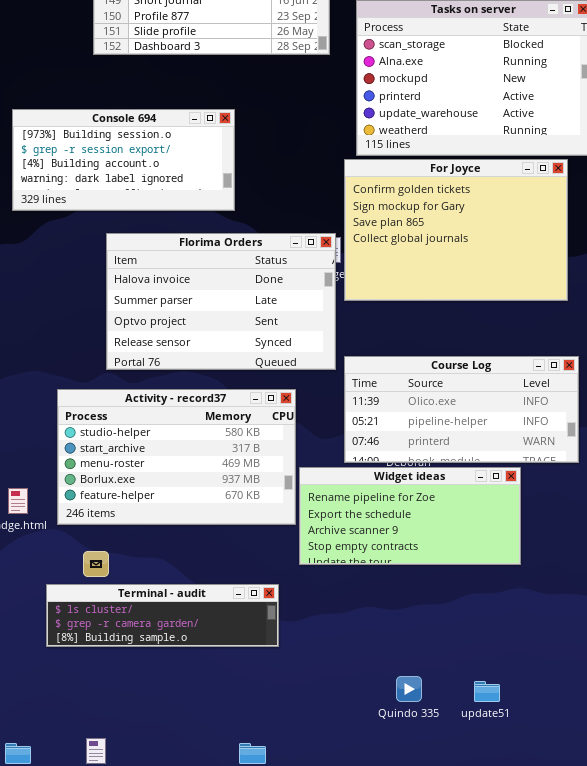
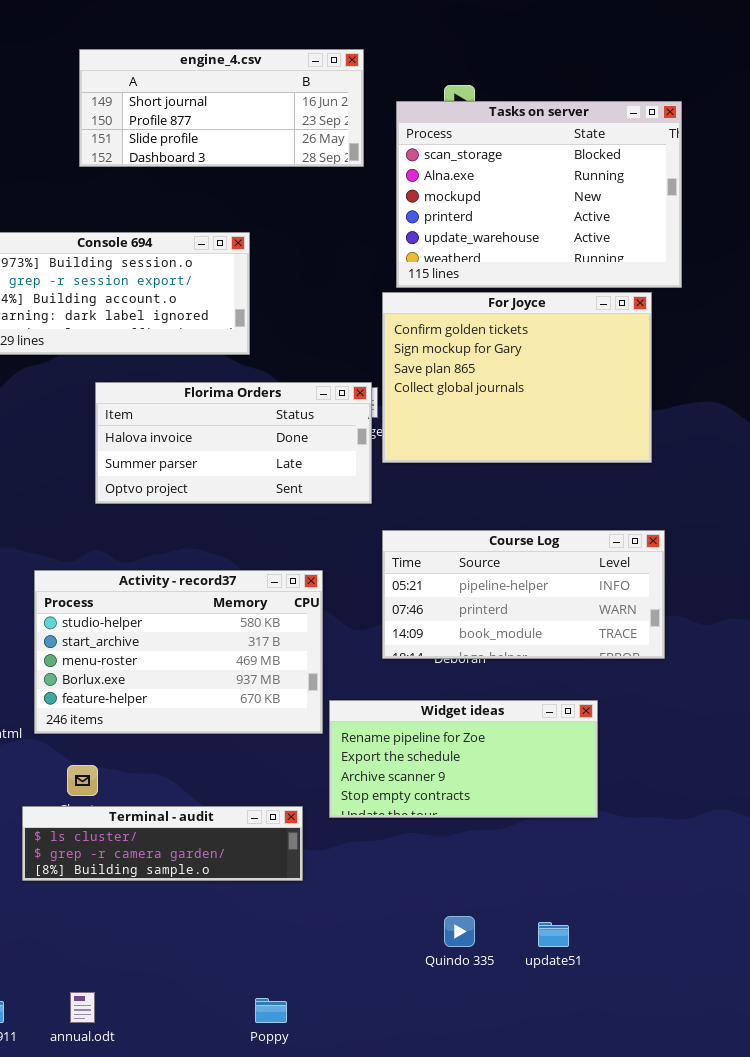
Florima Orders: [106,233,336,370] -> [95,382,372,504], resized
Course Log: [344,356,579,463] -> [382,530,665,659], scrolled down 1 row
Widget ideas: [299,467,521,565] -> [329,700,598,818], moved

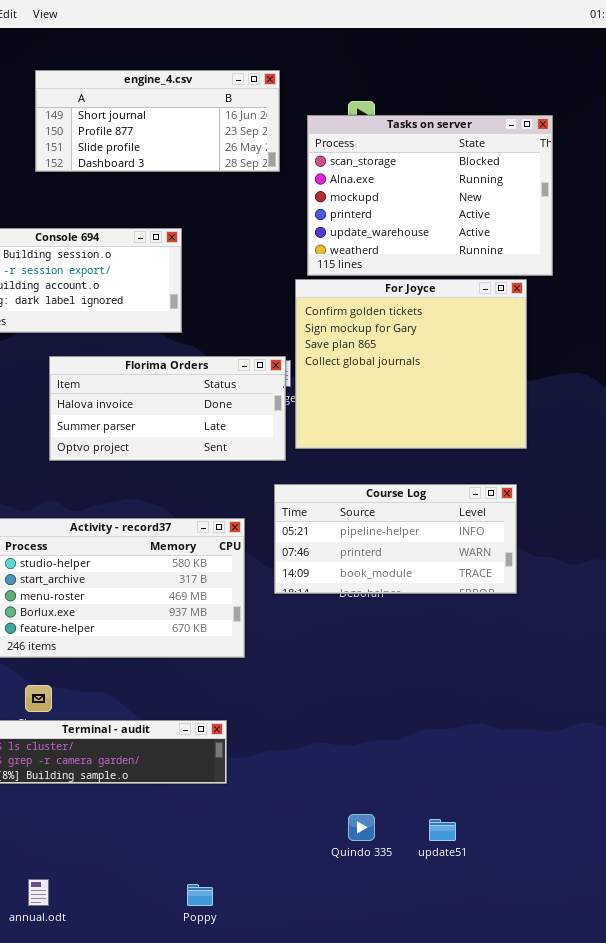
For Joyce: [382,292,652,463] -> [295,279,527,449], resized
Course Log: [382,530,665,659] -> [274,484,517,594], moved
Widget ideas: [329,700,598,818] -> none, closed

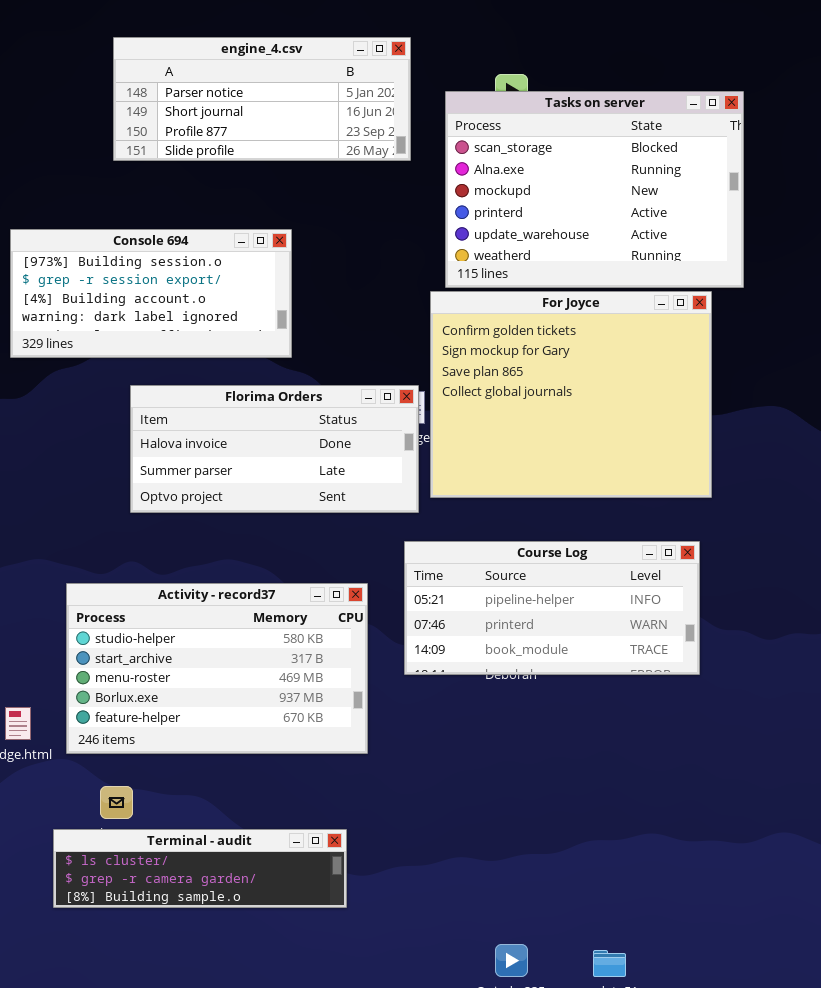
engine_4.csv: [35,70,280,172] -> [113,37,411,161], scrolled up 1 row

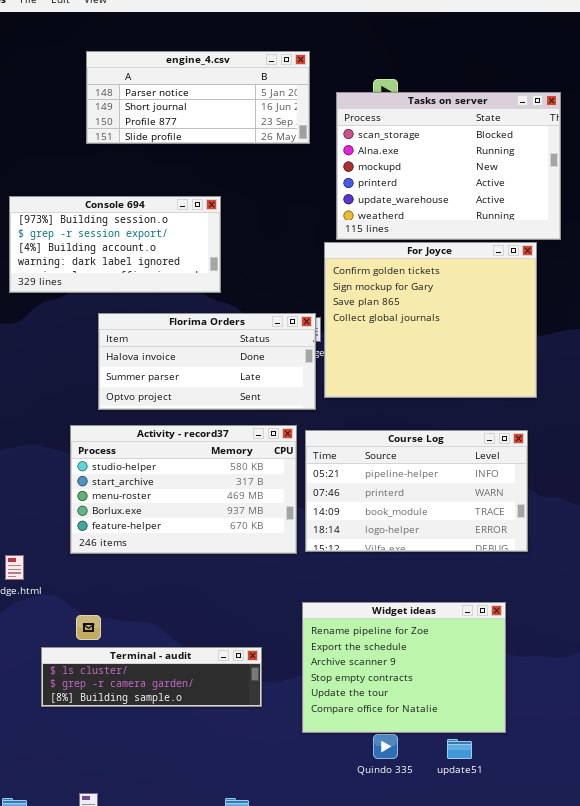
Course Log: [404,541,700,675] -> [305,430,528,552], resized
Activity - record37: [66,583,368,754] -> [70,425,297,554], moved
Widget ideas: none -> [302,602,506,733], opened

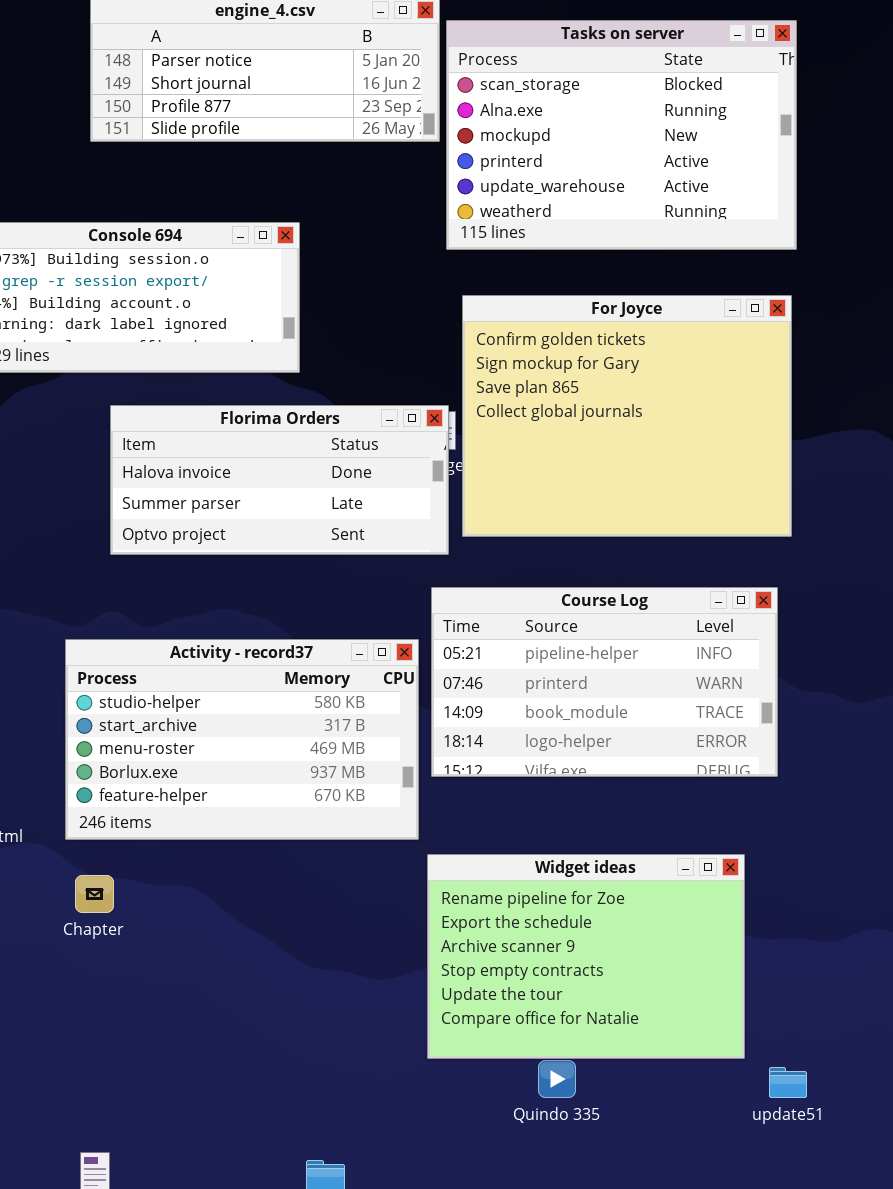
Tasks on server: [336,92,561,240] -> [446,20,797,250], moved
Activity - record37: [70,425,297,554] -> [65,639,419,840], moved
Terminal - audit: [41,647,262,707] -> none, closed
update51: [447,739,472,759] -> [769,1067,807,1098], moved

